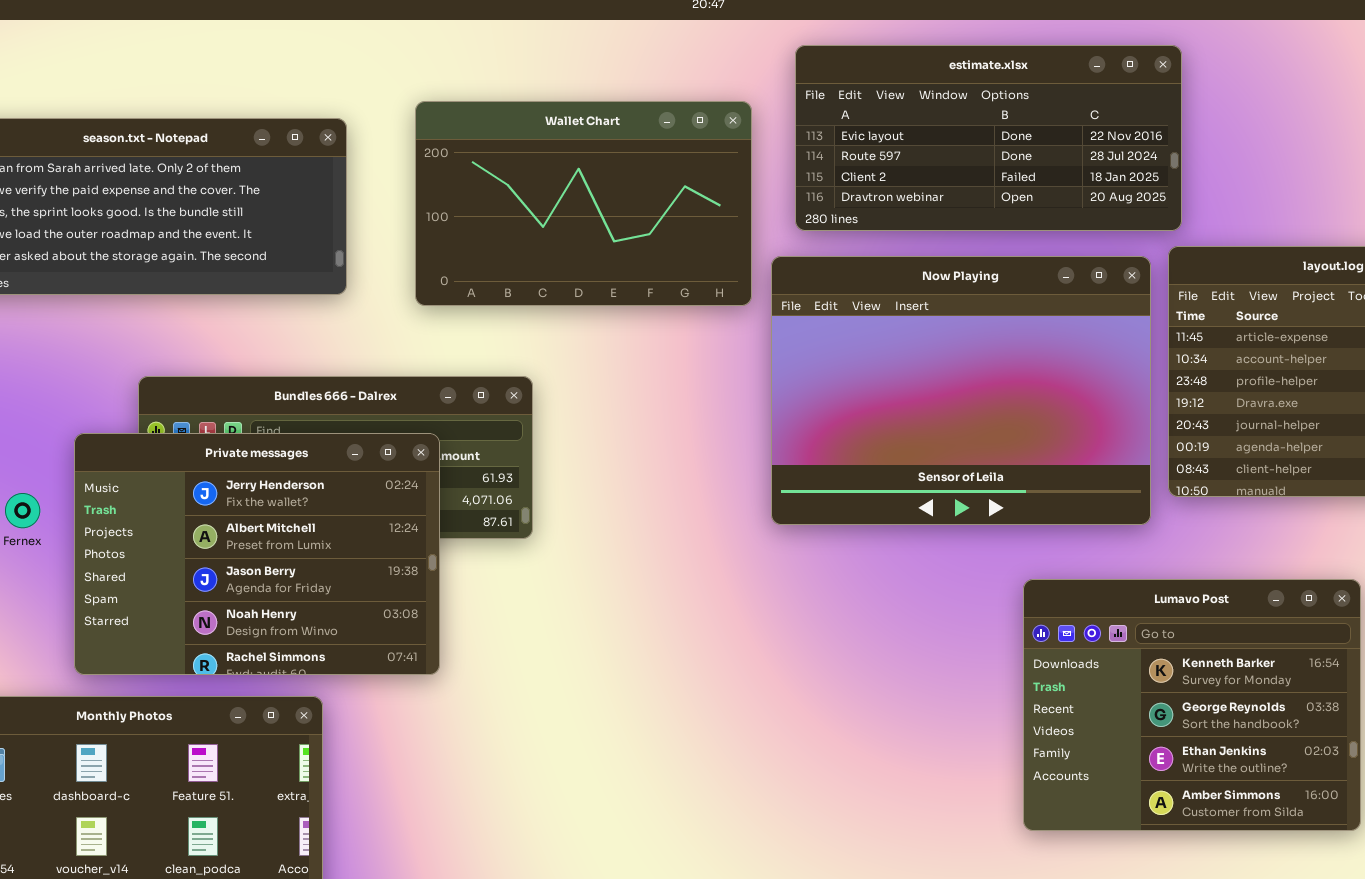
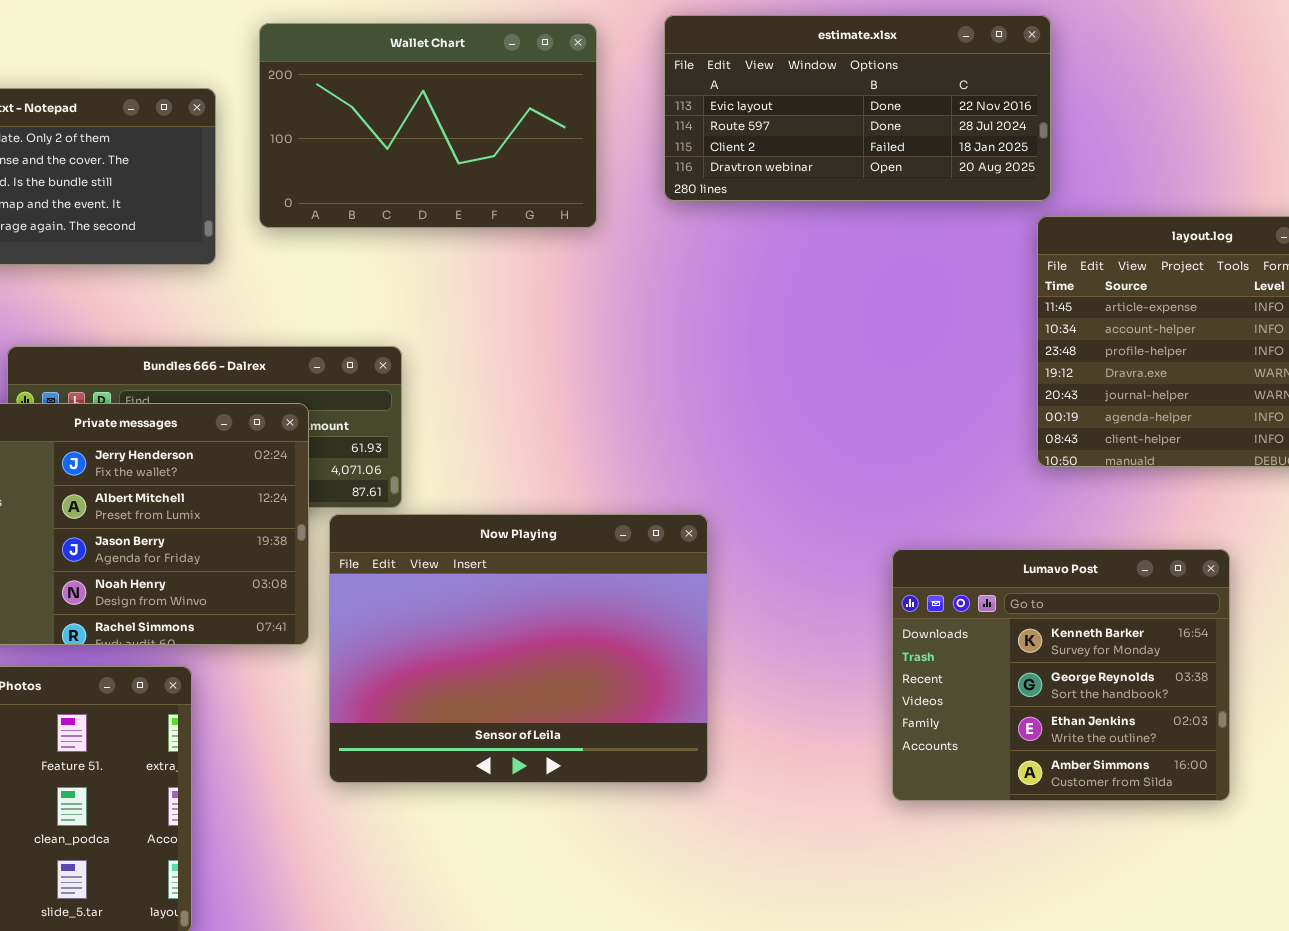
Wallet Chart: [415,101,752,306] -> [259,23,597,228], moved
Now Playing: [771,256,1151,525] -> [329,514,708,783], moved

